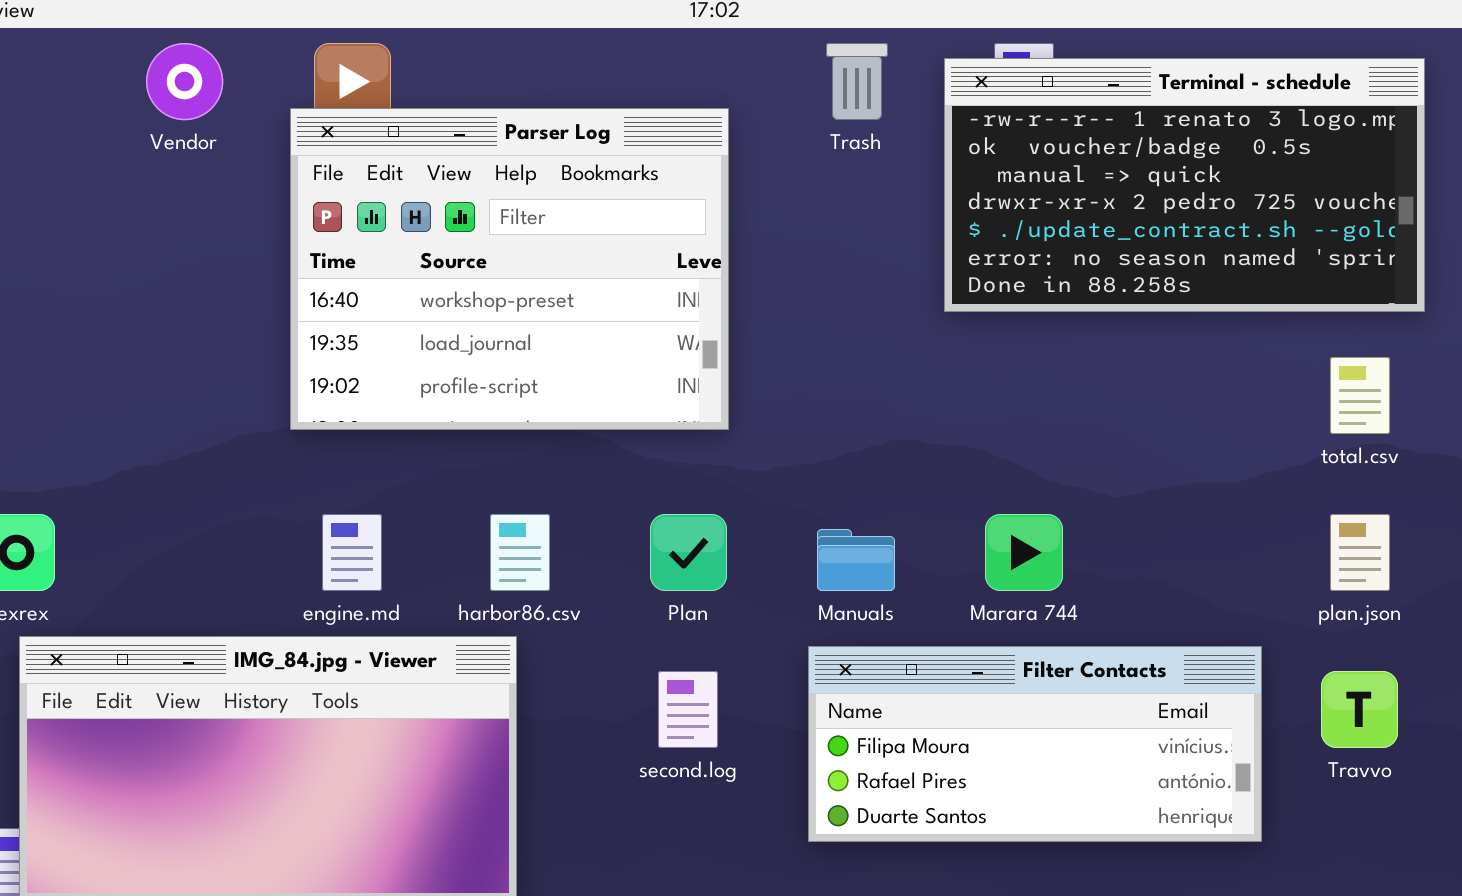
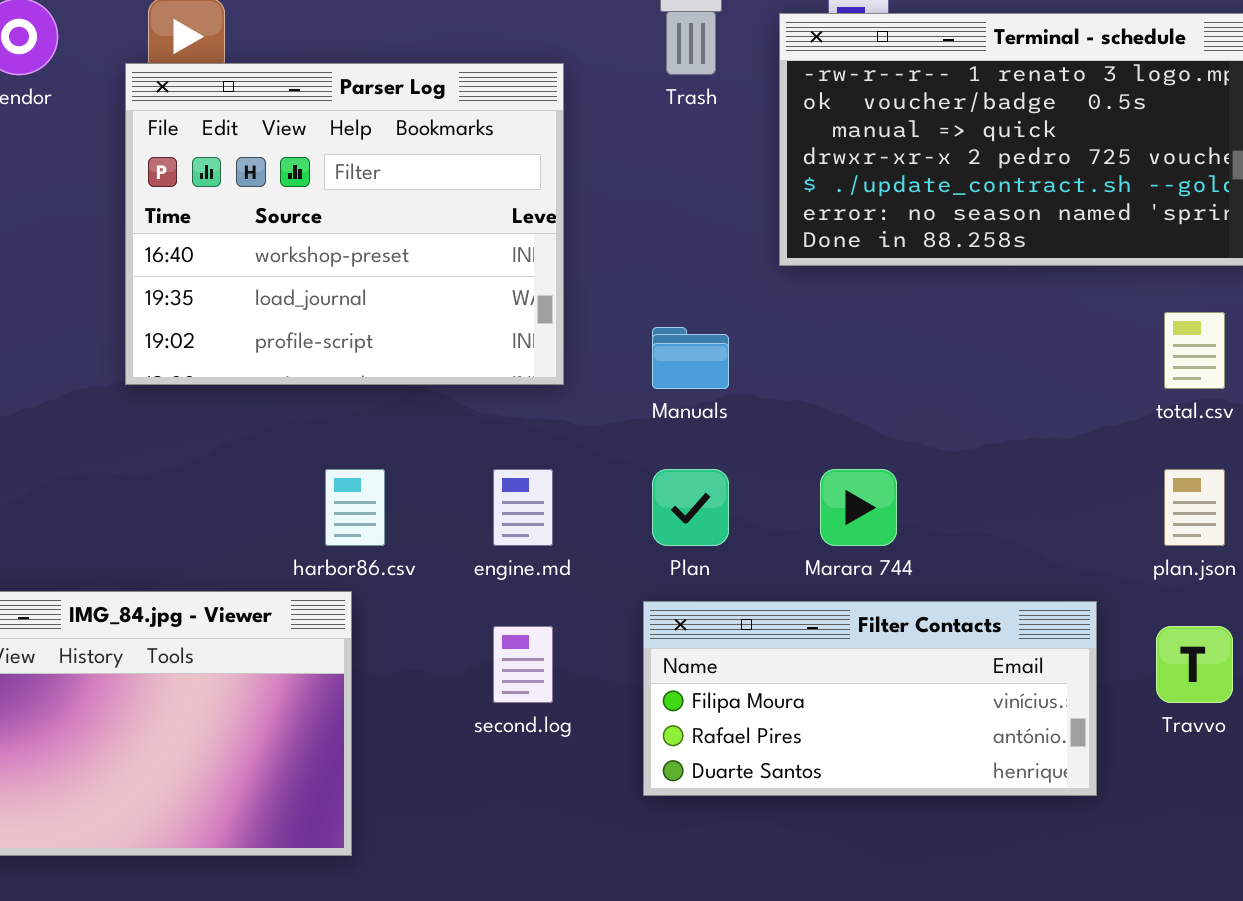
engine.md: [322,514,382,591] -> [493,469,553,546], moved
Plan: [650,514,727,591] -> [652,469,729,546], moved
Manuals: [817,529,895,591] -> [652,327,729,389], moved

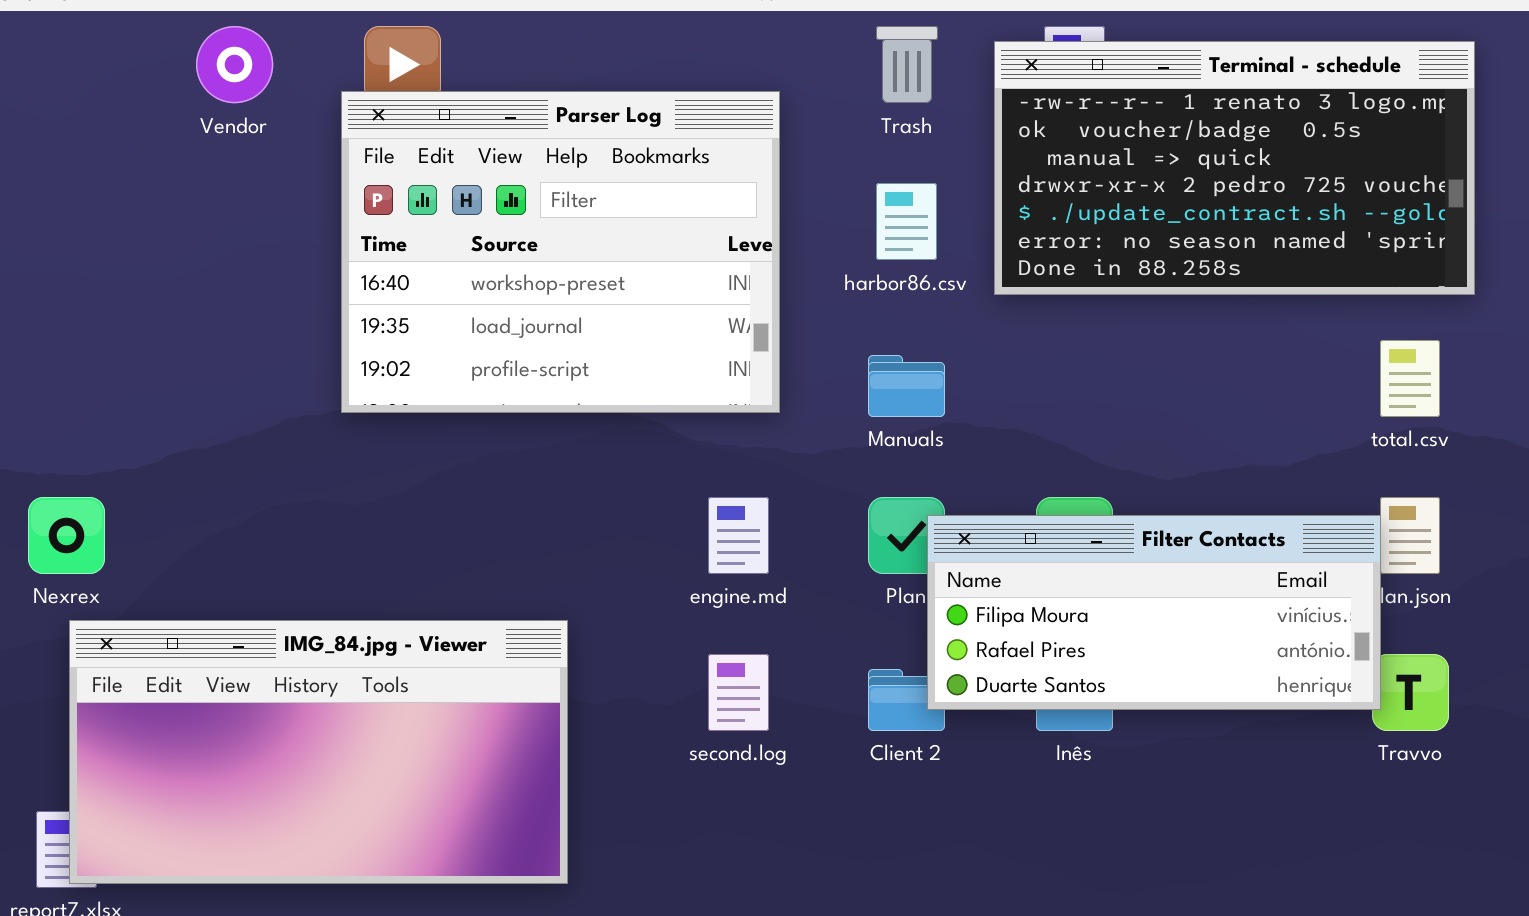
harbor86.csv: [325,469,385,546] -> [876,183,937,260], moved
Filter Contacts: [643,601,1097,796] -> [927,515,1381,710], moved

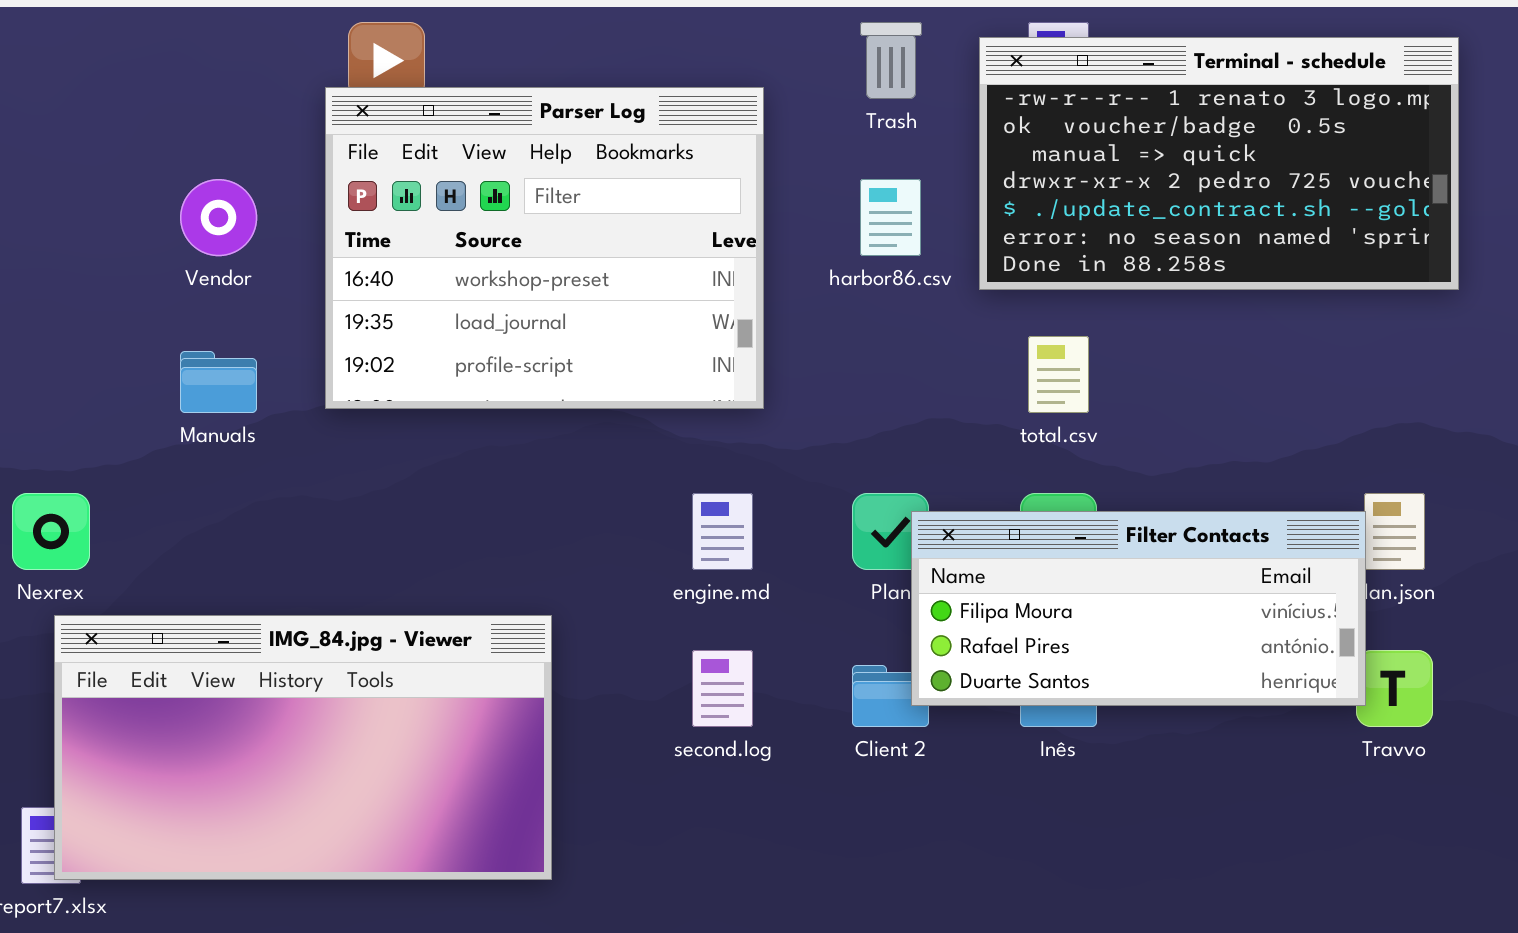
Vendor: [196,26,273,103] -> [180,179,257,256], moved
total.csv: [1380,340,1440,417] -> [1028,336,1089,413], moved
Manuals: [868,355,945,417] -> [180,351,257,413], moved

